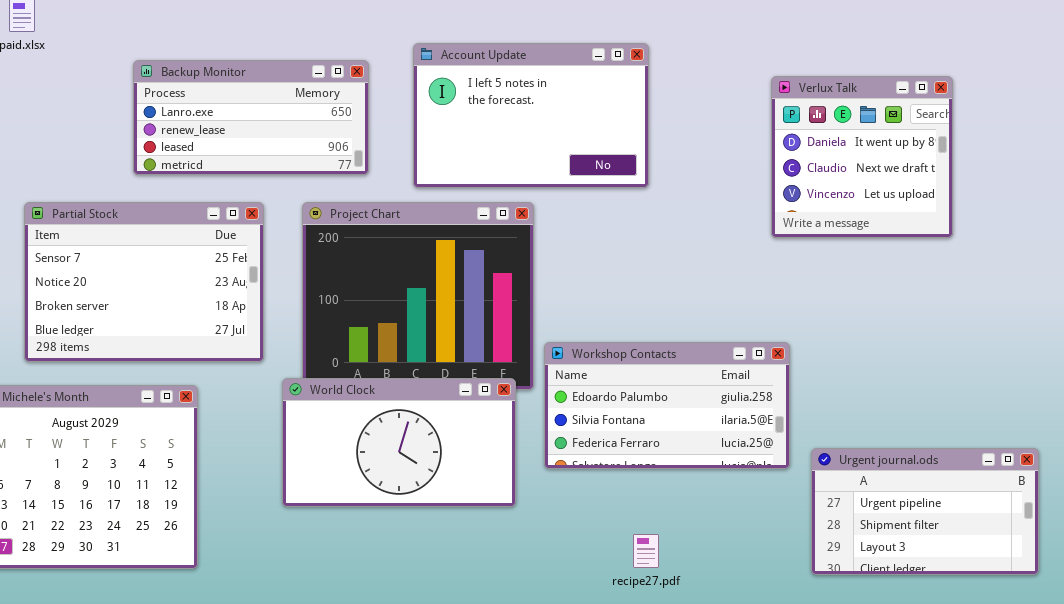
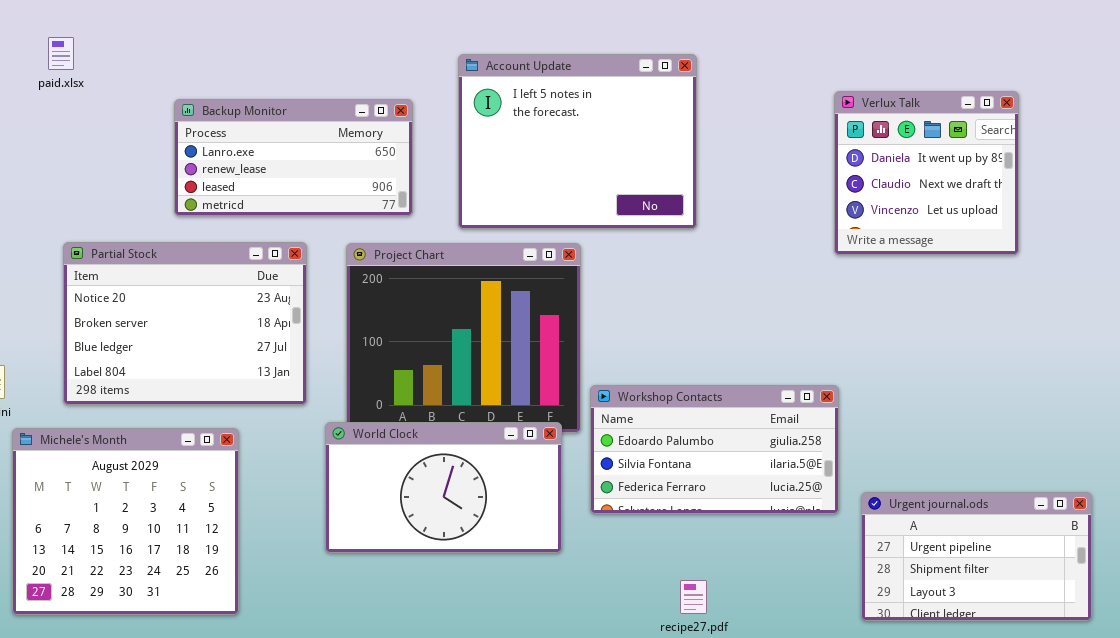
Account Update: [413,43,649,188] -> [458,54,697,229], resized
Verlux Talk: [771,76,953,238] -> [834,91,1019,255], moved
Partial Stock: [24,202,264,362] -> [63,242,307,405], scrolled down 1 row

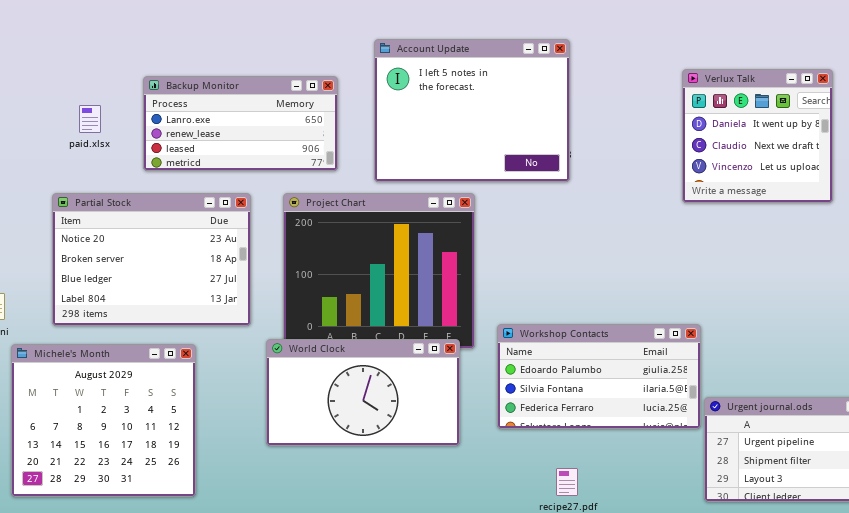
paid.xlsx: [48,37,74,70] -> [79,105,101,133], moved
Workshop Contacts: [590,385,839,514] -> [497,324,701,429], moved

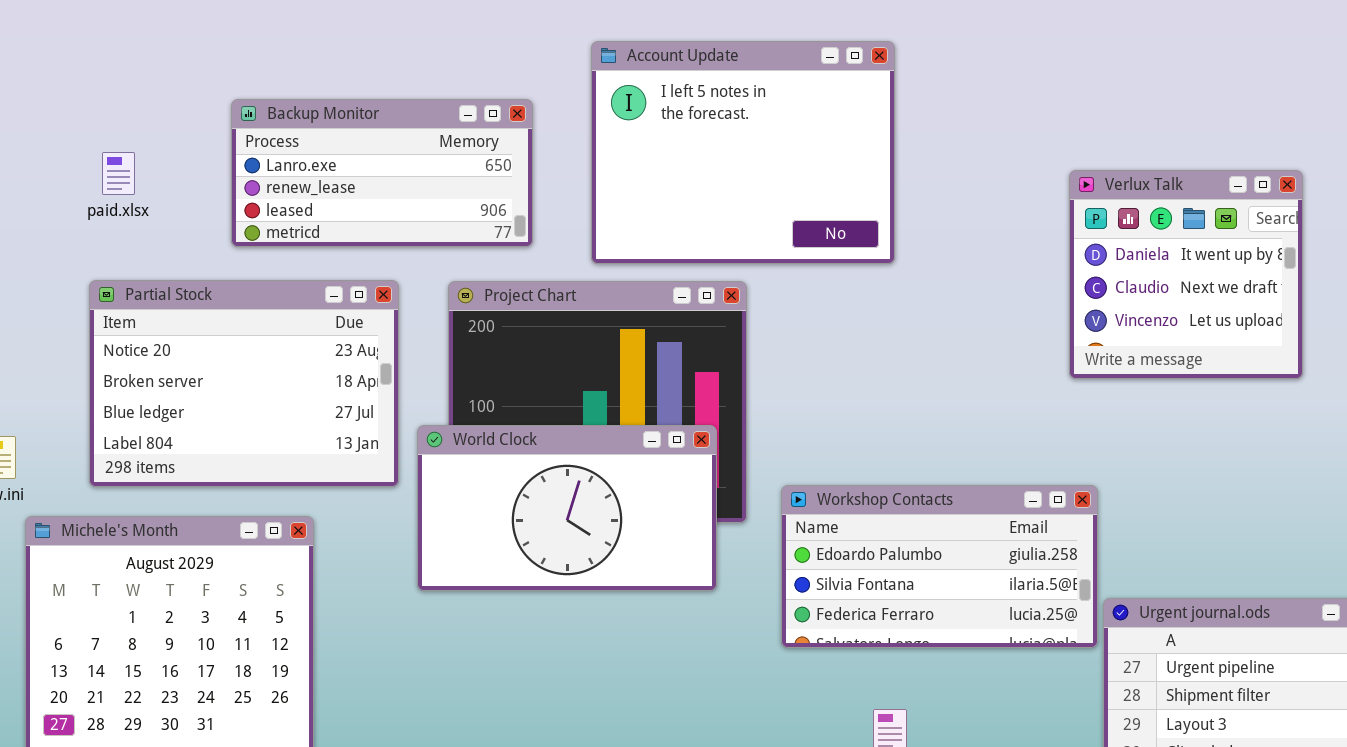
Verlux Talk: [682,69,833,203] -> [1069,170,1303,379], moved
paid.xlsx: [79,105,101,133] -> [102,152,135,195], moved
World Clock: [266,339,460,446] -> [417,425,717,591], moved

